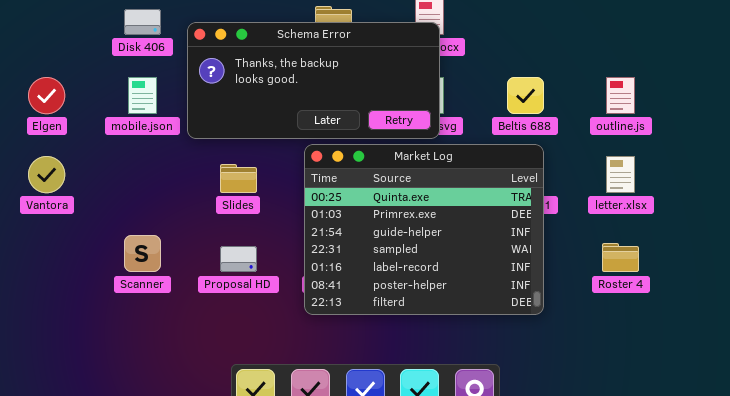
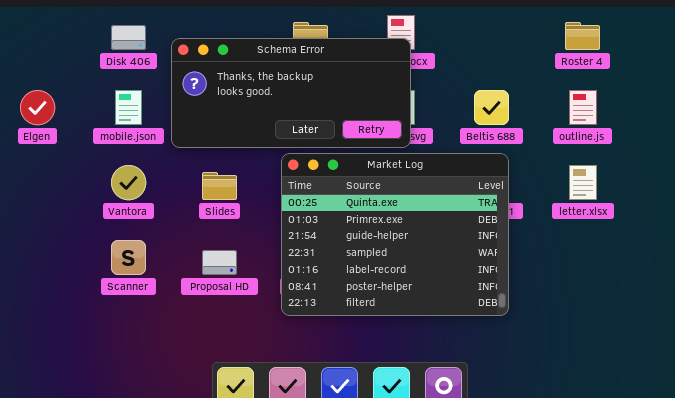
Vantora: [28,156,65,193] -> [111,165,146,200], moved
Roster 4: [602,243,639,272] -> [565,22,600,50], moved

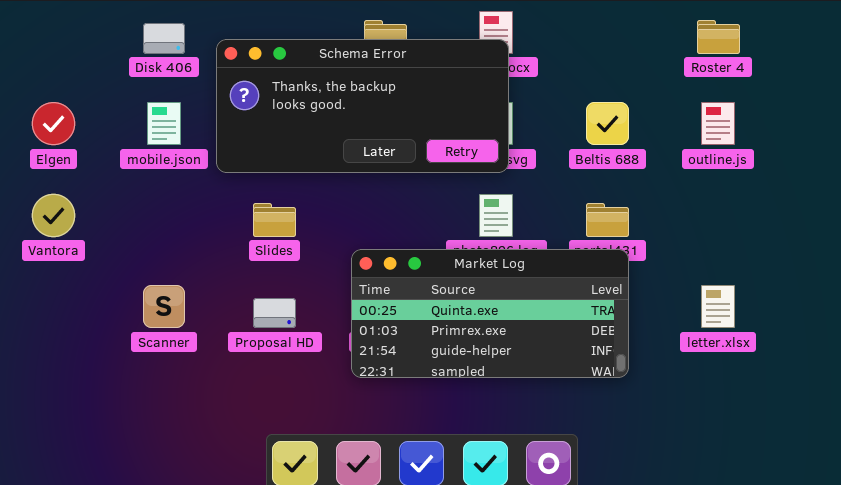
Market Log: [281,153,509,316] -> [351,249,629,378], resized
Vantora: [111,165,146,200] -> [32,194,75,237], moved
letter.xlsx: [569,165,597,200] -> [701,285,735,328], moved

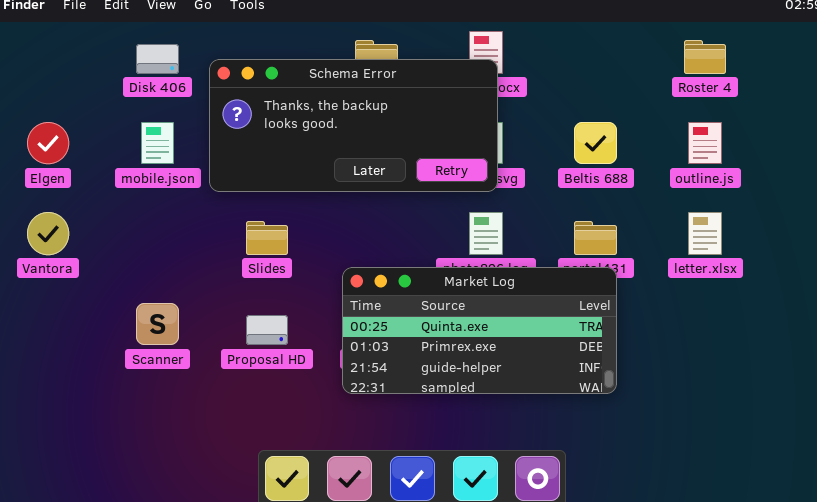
letter.xlsx: [701,285,735,328] -> [688,212,722,255], moved

